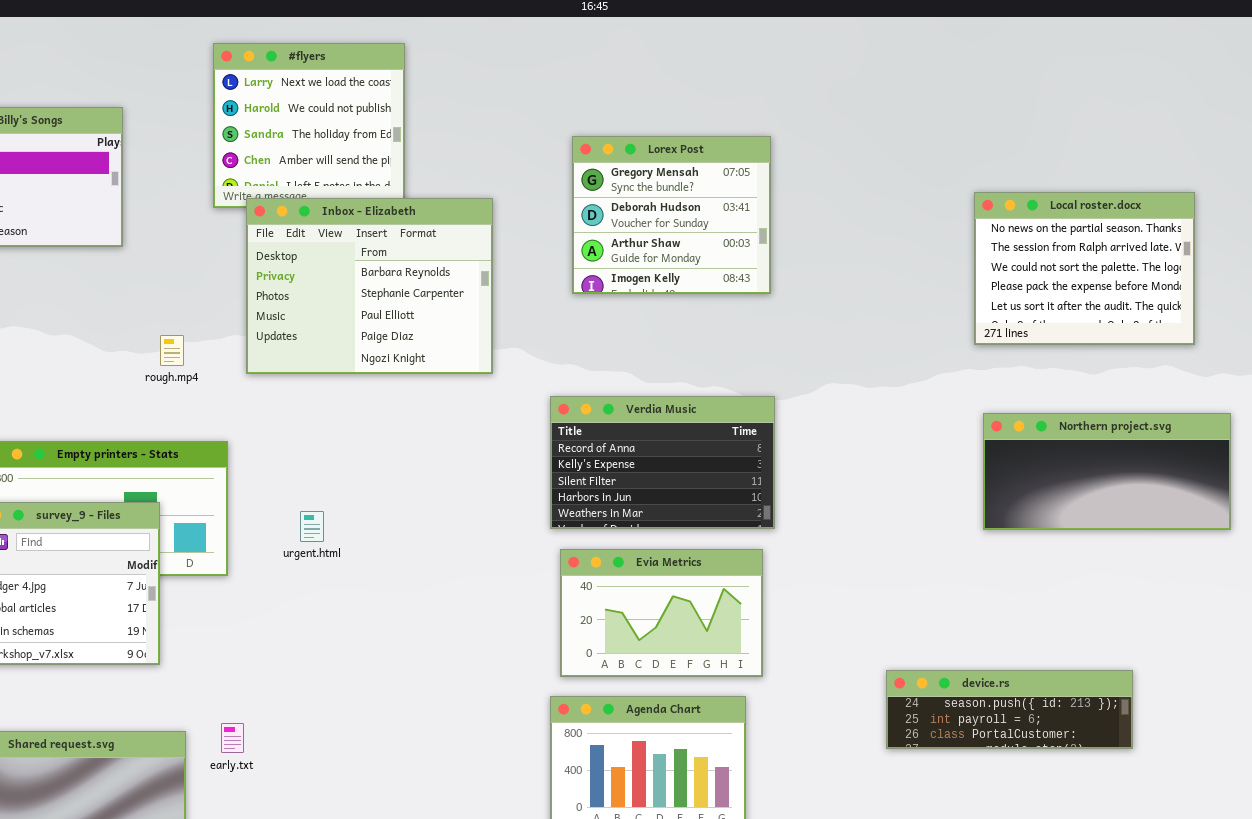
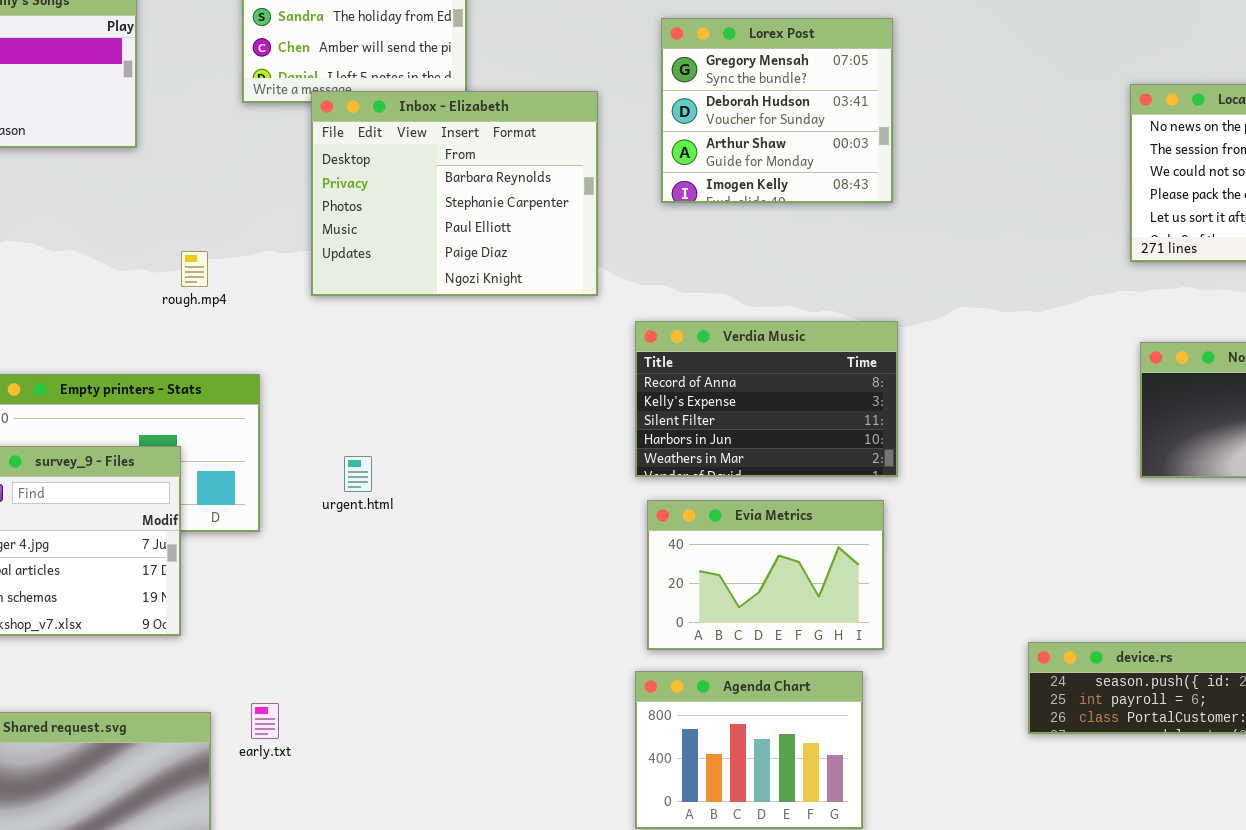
Inbox - Elizabeth: [246,198,493,374] -> [311,91,598,296], moved

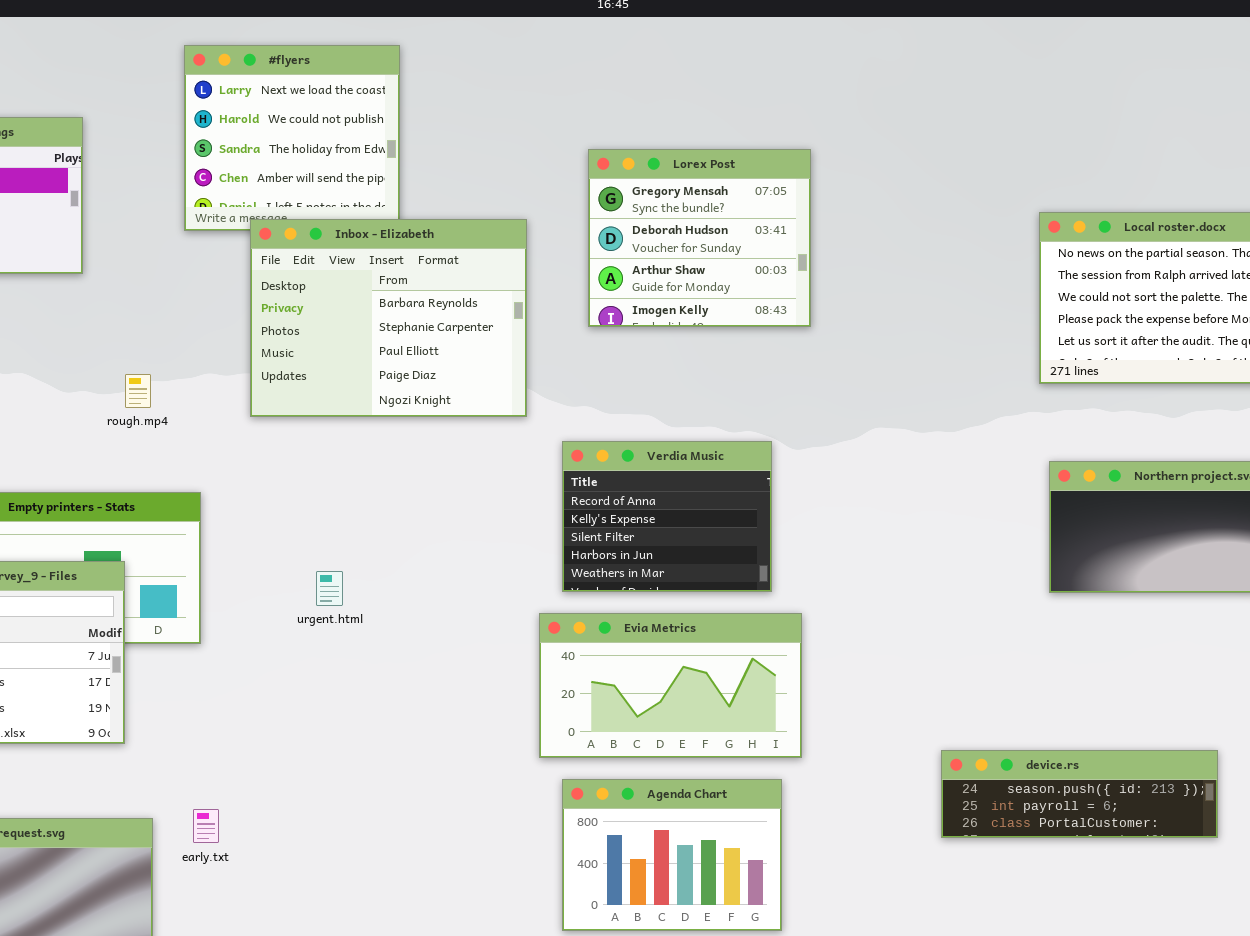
Verdia Music: [635,321,898,477] -> [562,441,772,592], resized
urgent.html: [344,456,372,492] -> [316,571,343,606], moved
Evia Metrics: [647,500,884,650] -> [539,613,802,758], resized

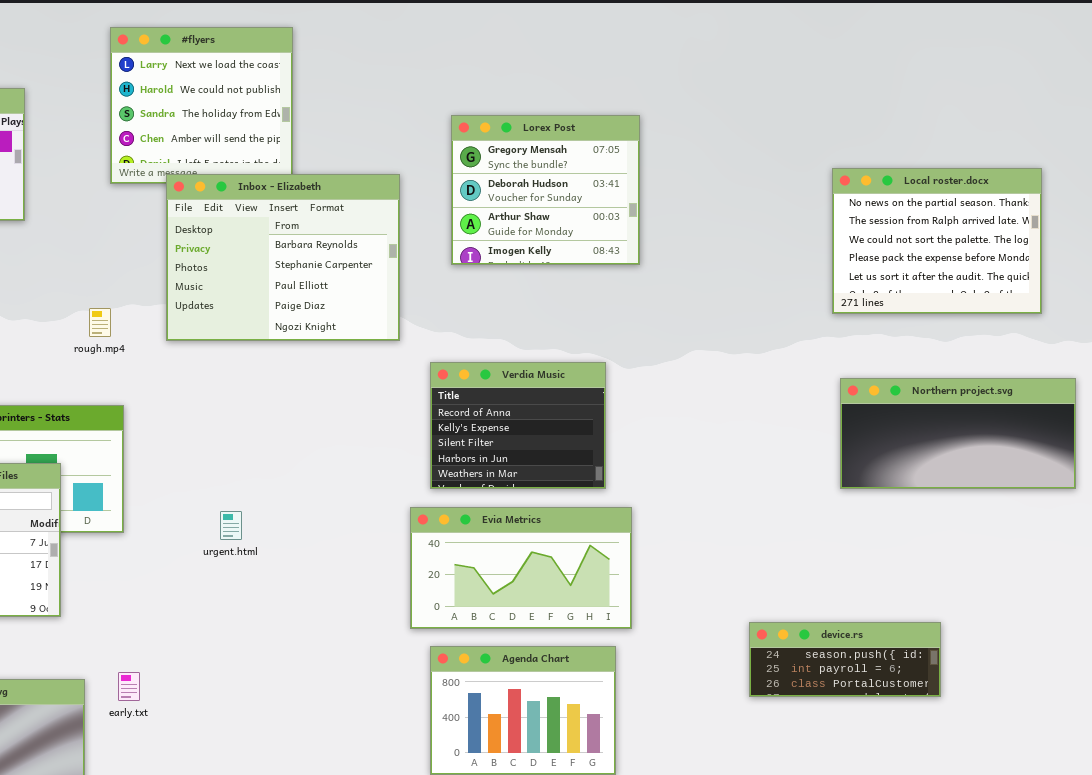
rough.mp4: [125,374,151,408] -> [89,308,111,337], moved
urgent.html: [316,571,343,606] -> [220,511,242,540], moved
device.rs: [941,750,1218,838] -> [749,622,941,697], resized

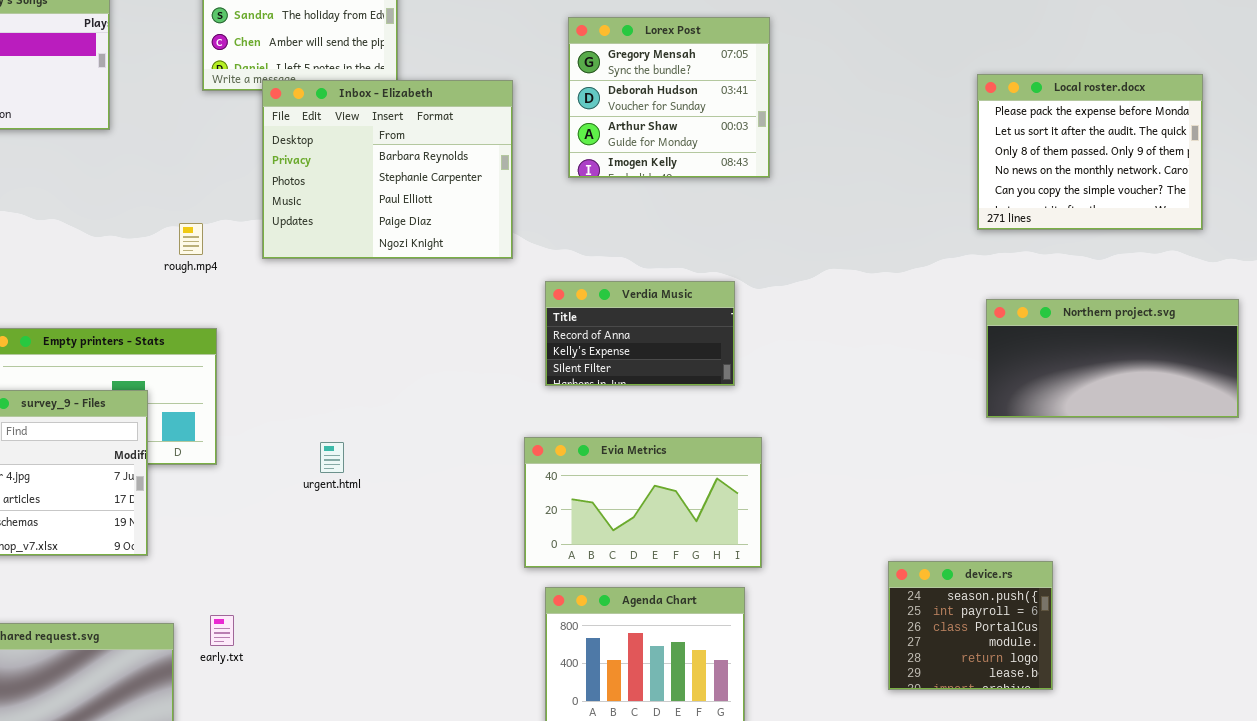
Local roster.docx: [832,168,1042,314] -> [977,74,1203,230], scrolled down 3 rows
Verdia Music: [430,362,606,489] -> [545,281,735,386], resized
device.rs: [749,622,941,697] -> [888,561,1053,690], resized

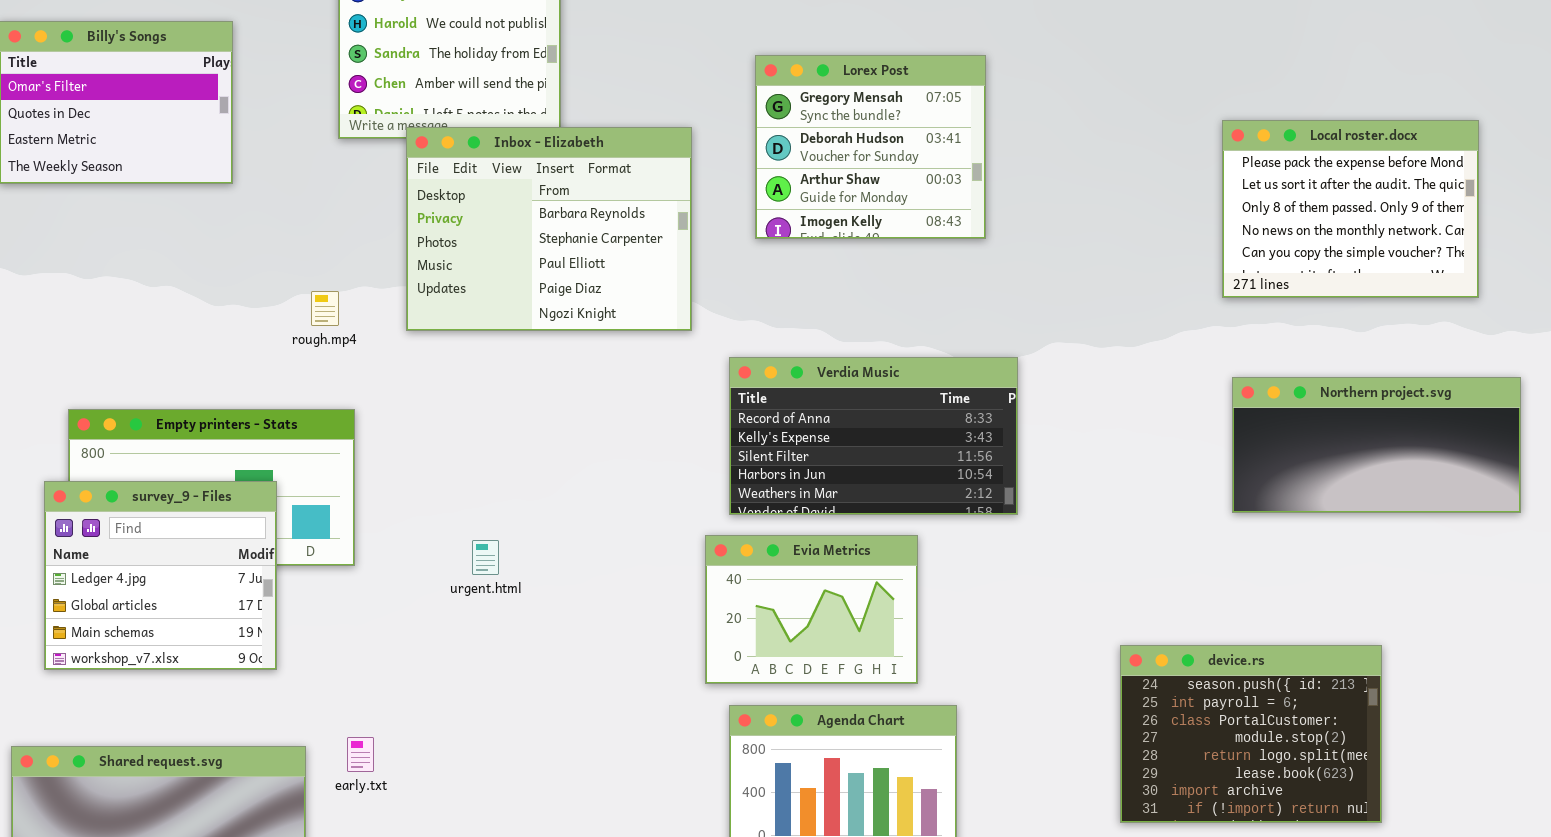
Verdia Music: [545,281,735,386] -> [729,357,1018,515], resized
Evia Metrics: [524,437,762,568] -> [705,535,918,684], resized
device.rs: [888,561,1053,690] -> [1120,645,1382,823], resized

